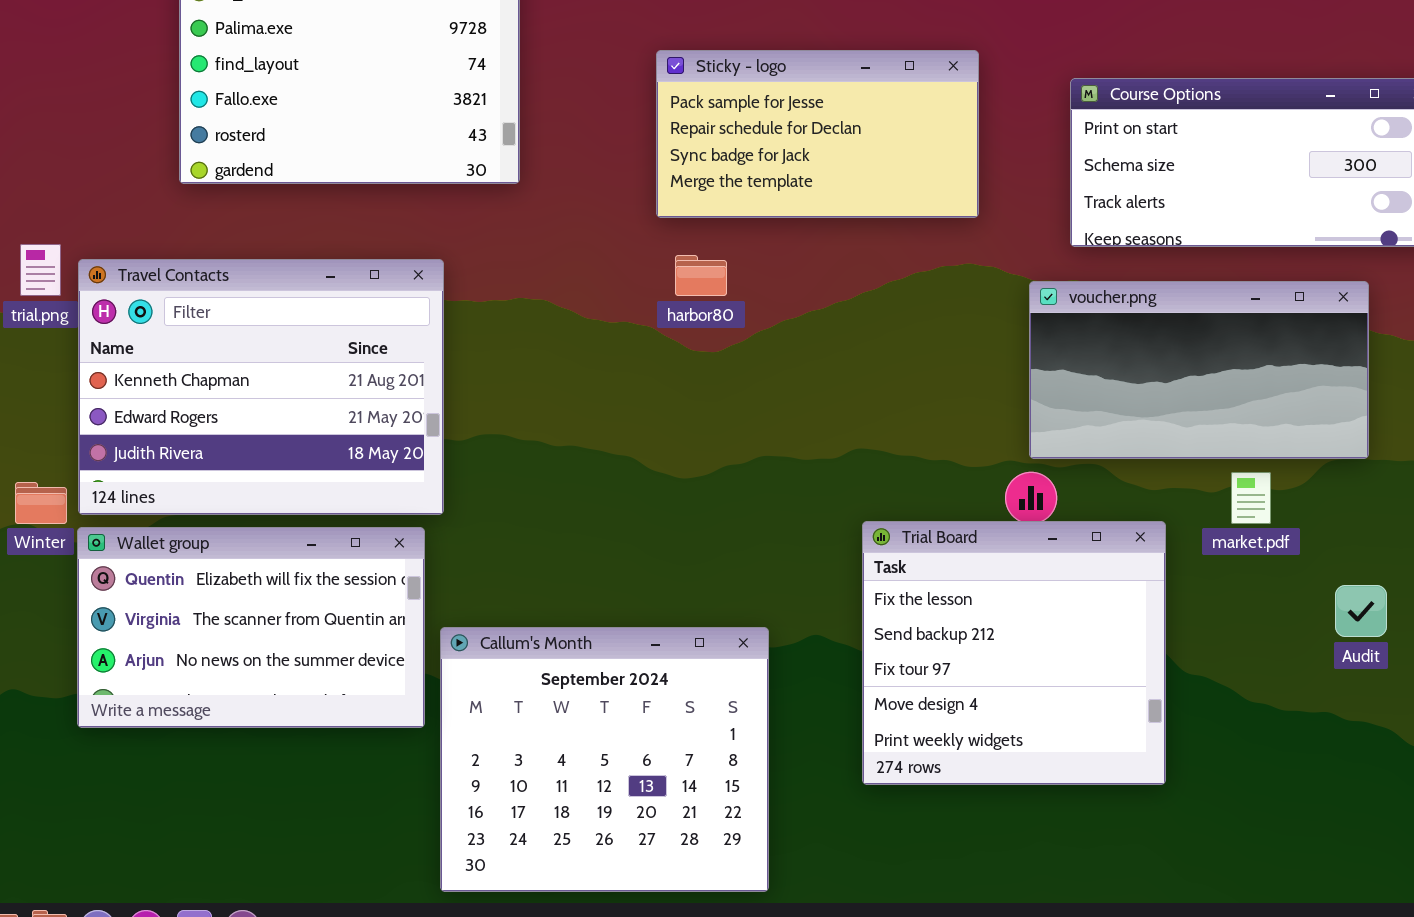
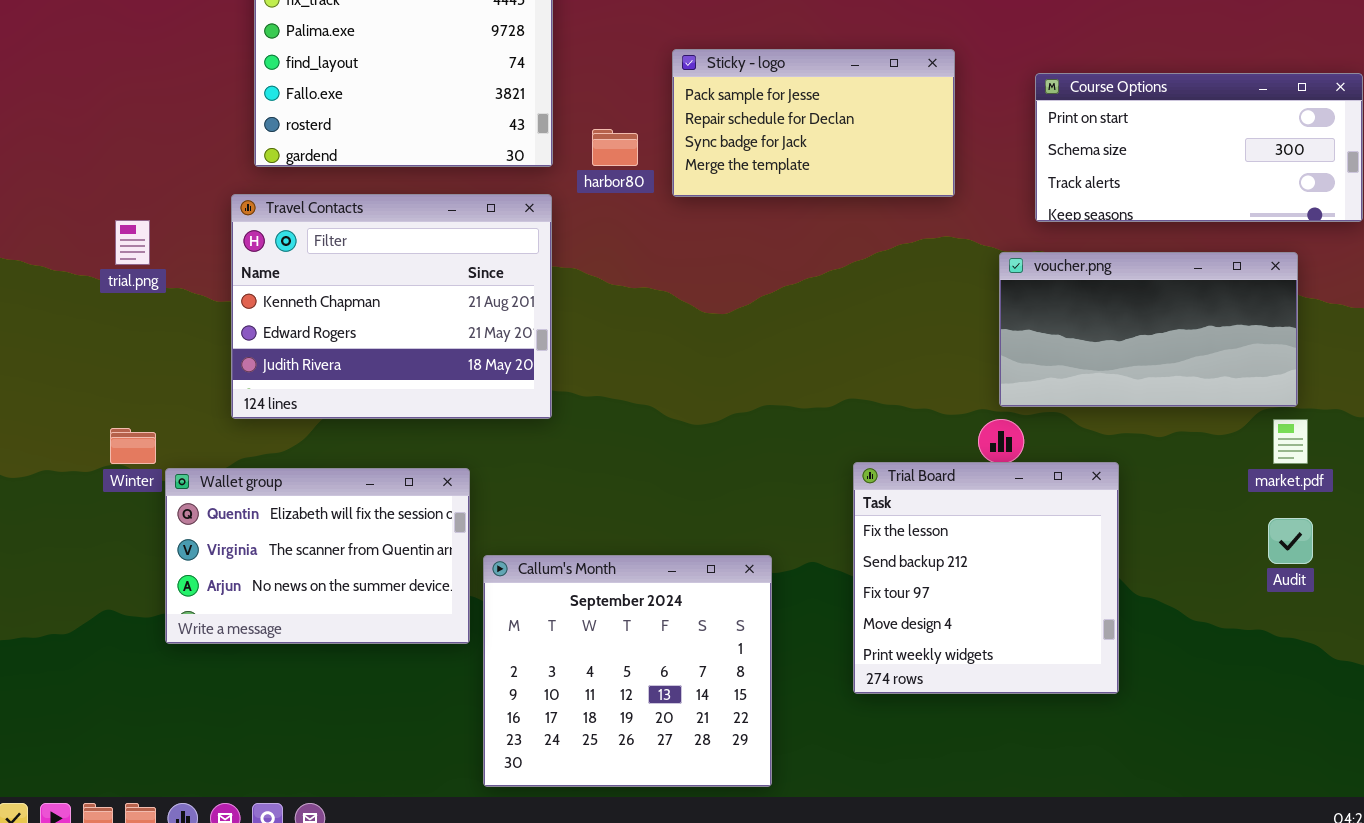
harbor80: [675,255,727,296] -> [592,129,638,166], moved
Travel Contacts: [78,259,444,515] -> [231,194,552,419], moved
market.pdf: [1231,472,1271,524] -> [1273,419,1308,464], moved

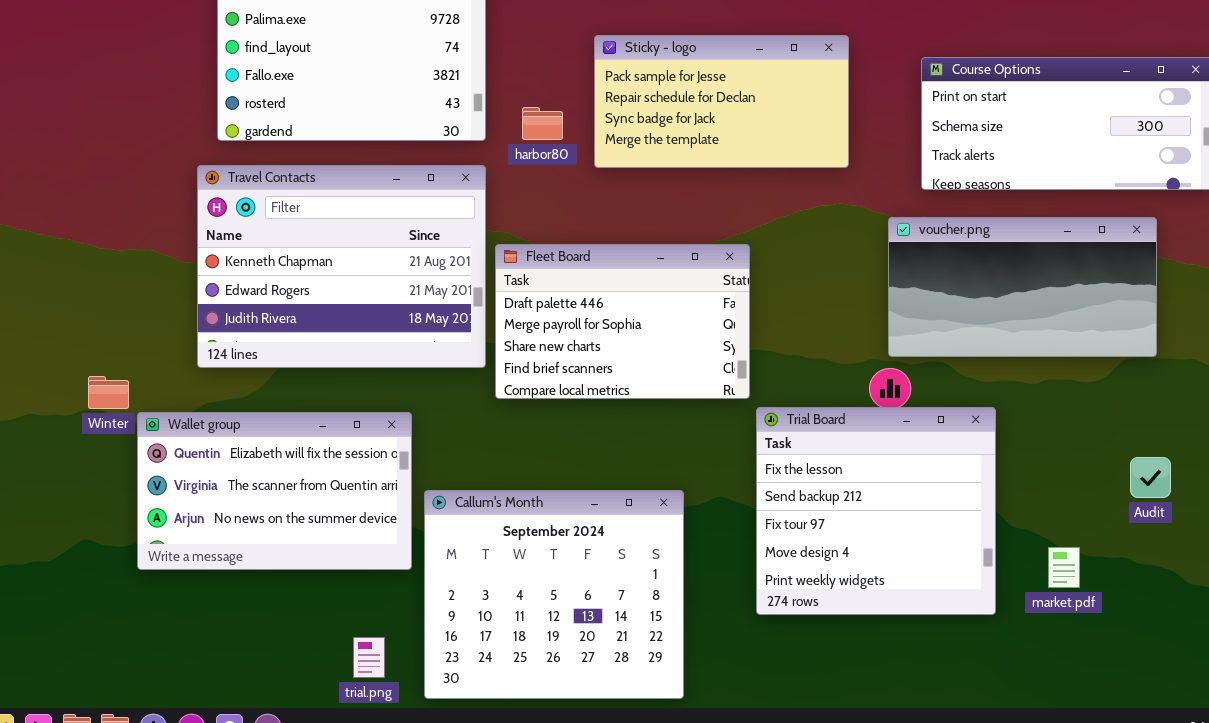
trial.png: [115,220,150,265] -> [353,637,385,678], moved
Fleet Board: none -> [495,244,750,399], opened
market.pdf: [1273,419,1308,464] -> [1048,547,1080,588], moved

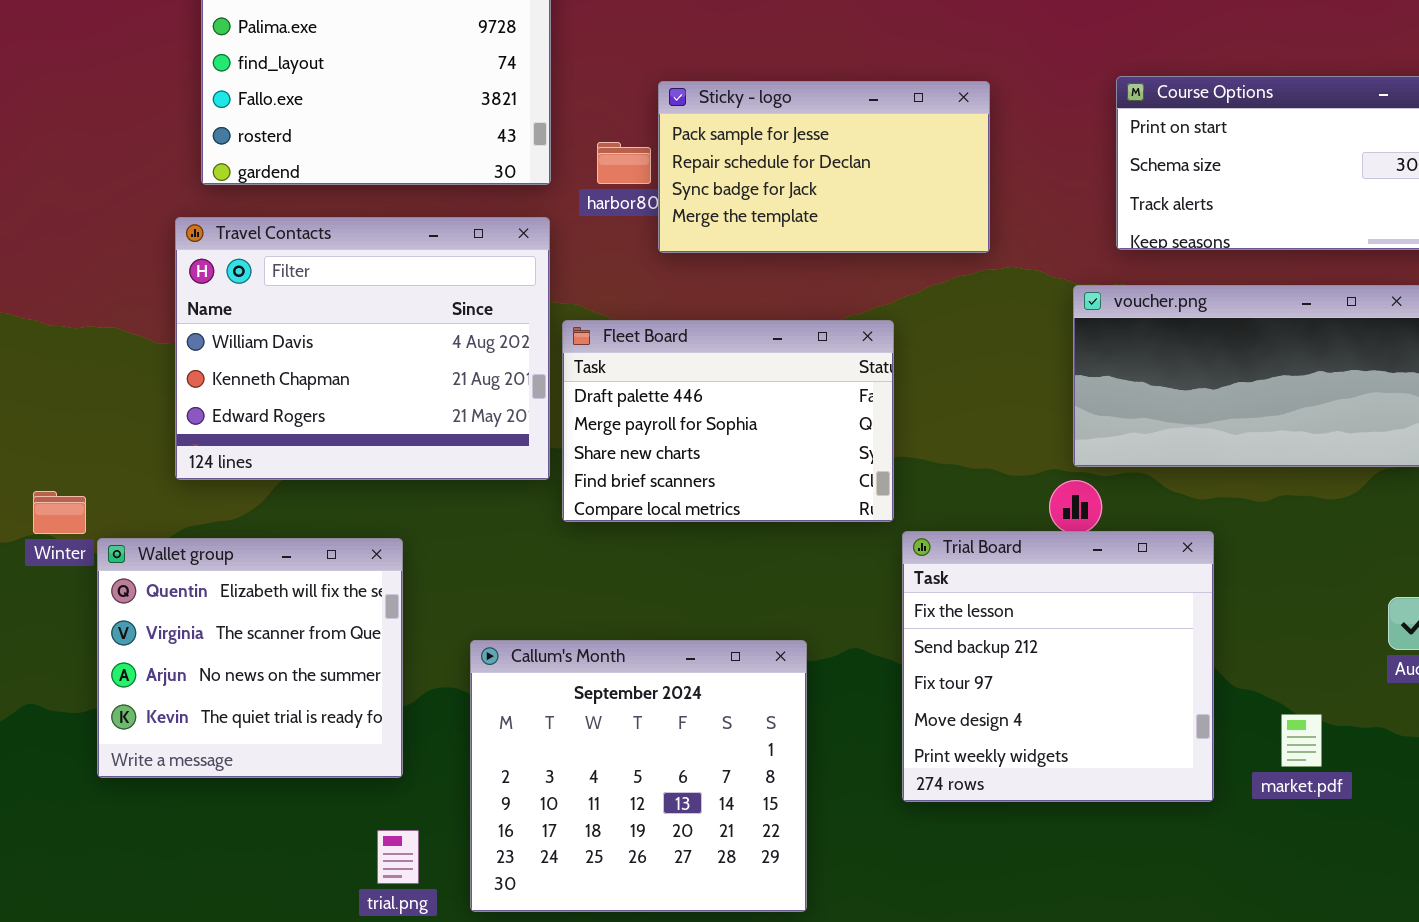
Sticky - logo: [594,35,849,168] -> [658,81,990,253], moved
Travel Contacts: [197,165,486,368] -> [175,217,550,480], scrolled up 1 row
Wallet group: [137,412,412,570] -> [97,538,403,778], resized

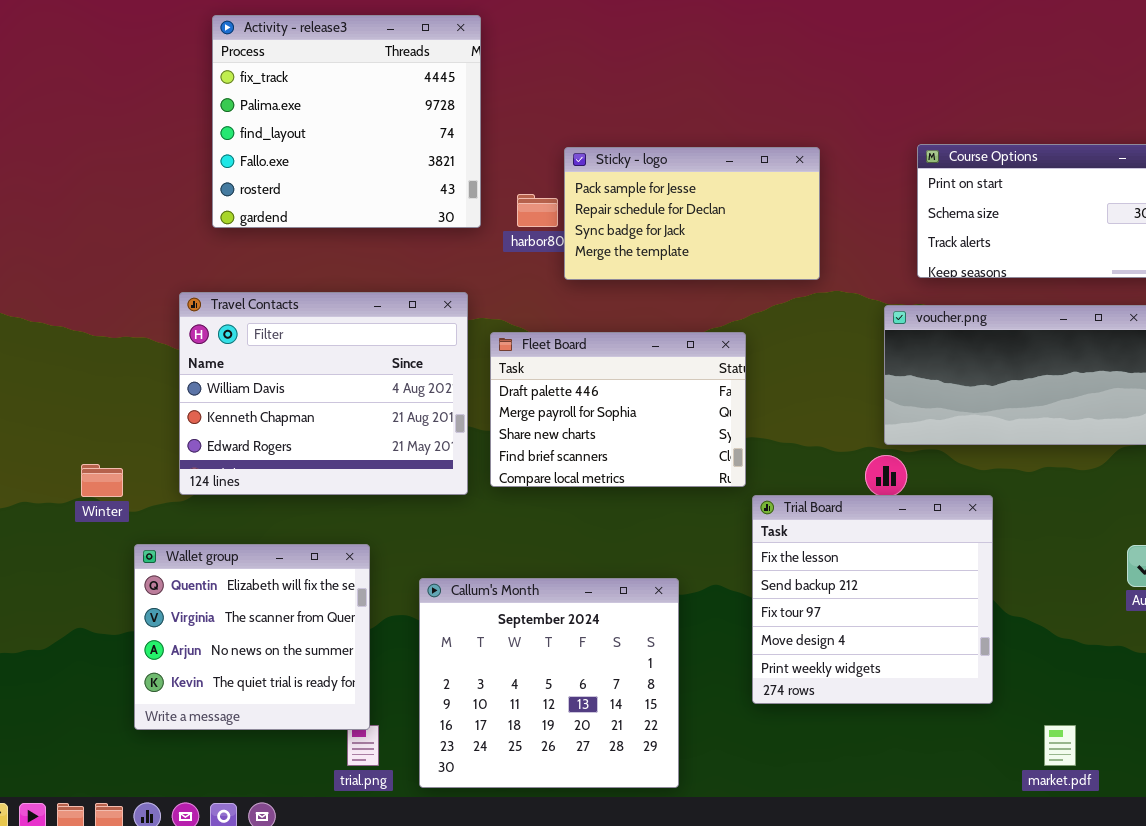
Travel Contacts: [175,217,550,480] -> [179,292,468,495], moved
Wallet group: [97,538,403,778] -> [134,544,370,730], moved
market.pdf: [1281,714,1322,767] -> [1044,725,1076,766], moved

